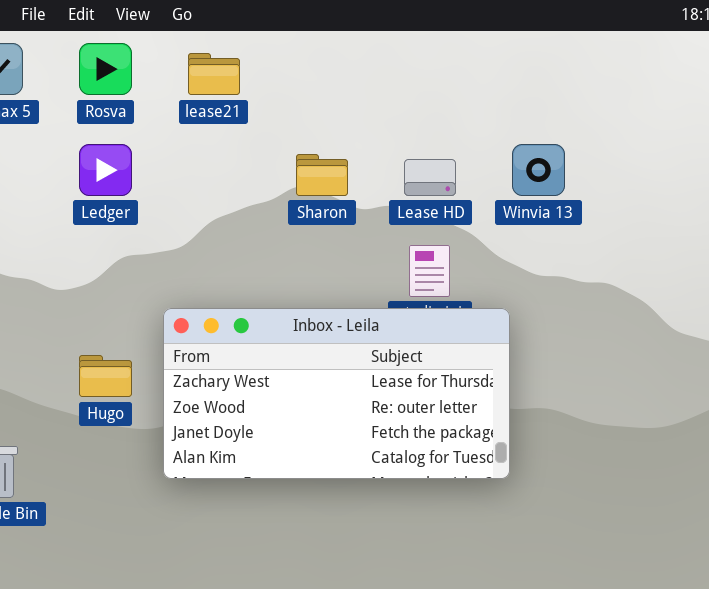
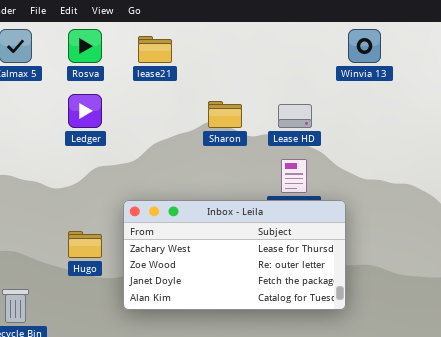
Winvia 13: [512,144,565,196] -> [348,29,381,63], moved

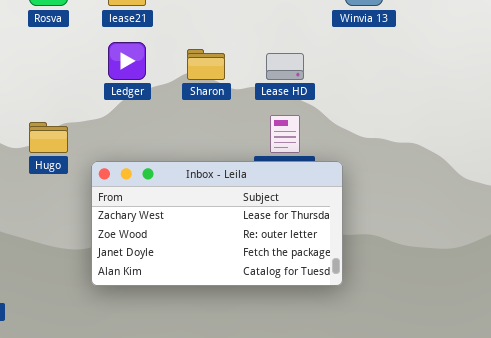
Ledger: [68,94,102,128] -> [108,42,146,80], moved
Hugo: [68,231,102,258] -> [29,122,68,153], moved

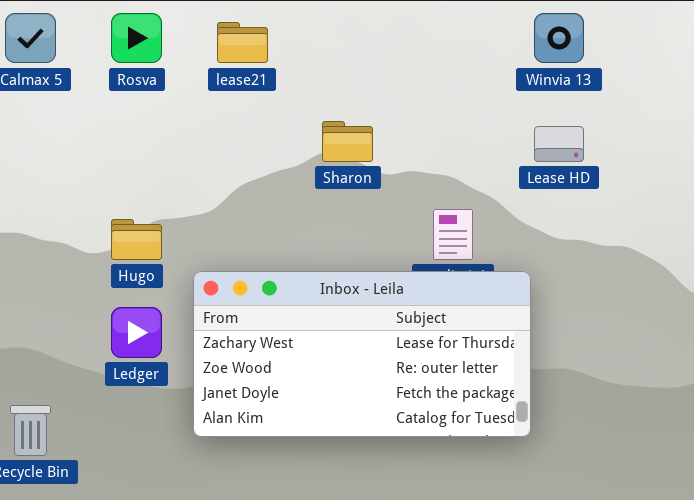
Ledger: [108,42,146,80] -> [111,307,162,358], moved
Lease HD: [266,53,304,80] -> [534,126,584,162], moved

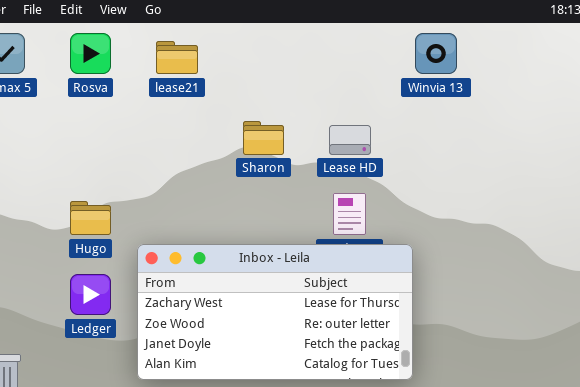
Lease HD: [534,126,584,162] -> [329,125,371,155], moved

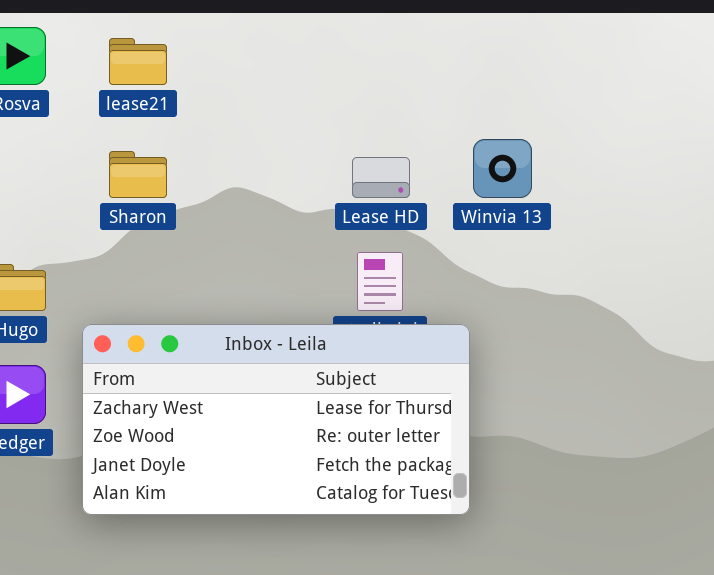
Winvia 13: [415,33,457,74] -> [473,139,532,198], moved
Sharon: [243,121,284,155] -> [109,151,167,198], moved

